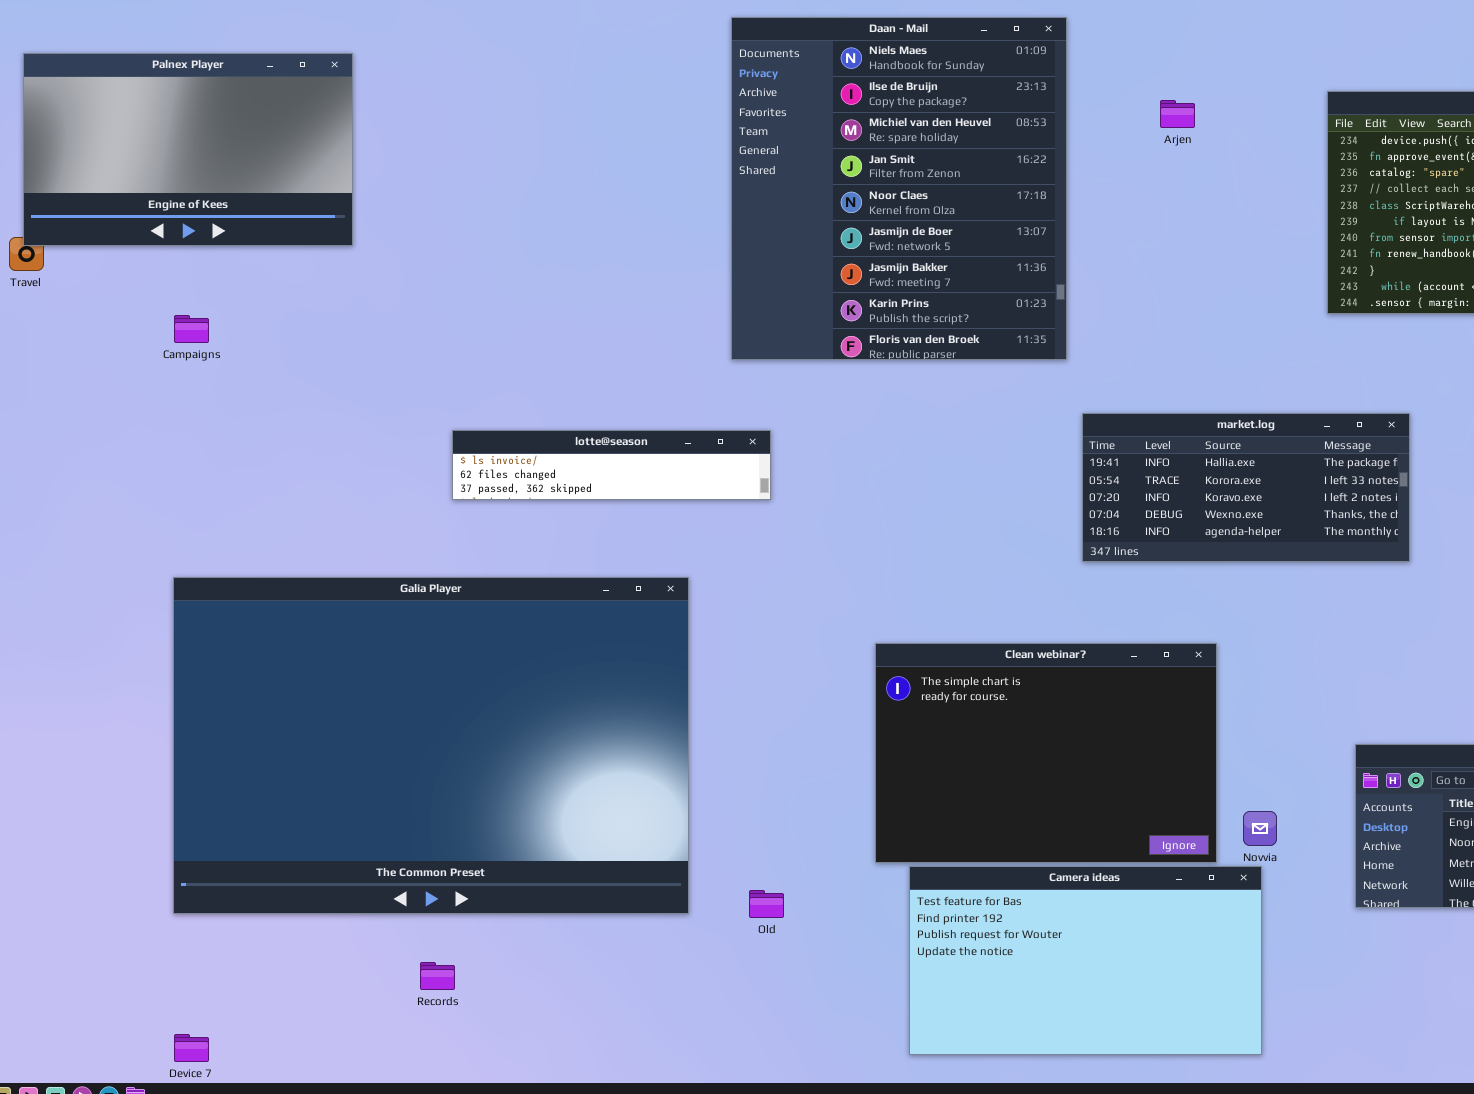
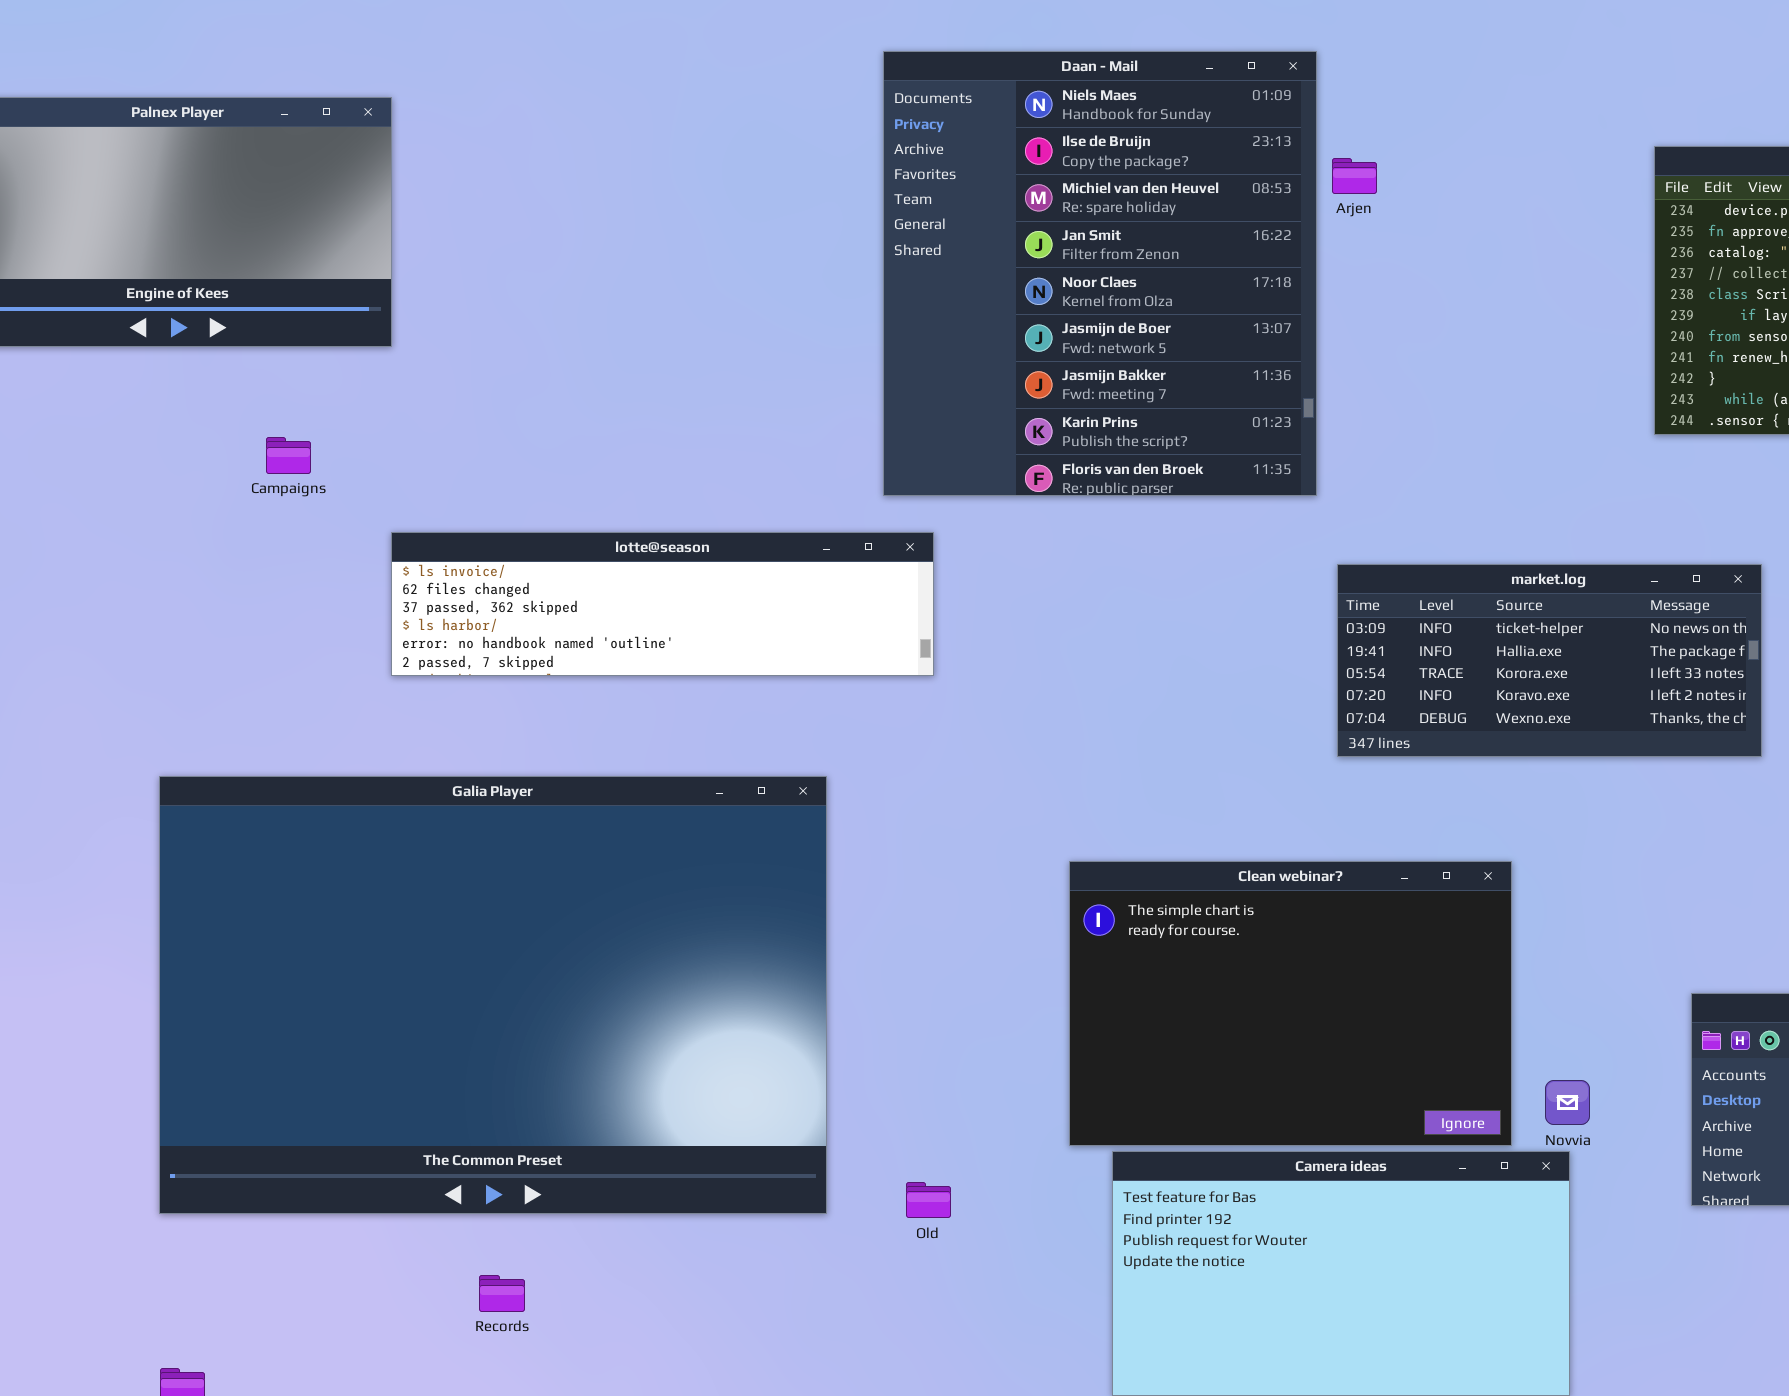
Arjen: [1160,100,1195,128] -> [1332,158,1377,194], moved
Campaigns: [174,315,209,343] -> [266,437,311,474], moved
market.log: [1082,413,1410,562] -> [1337,564,1762,757], scrolled up 1 row
lotte@season: [452,430,771,500] -> [391,532,934,676], resized

